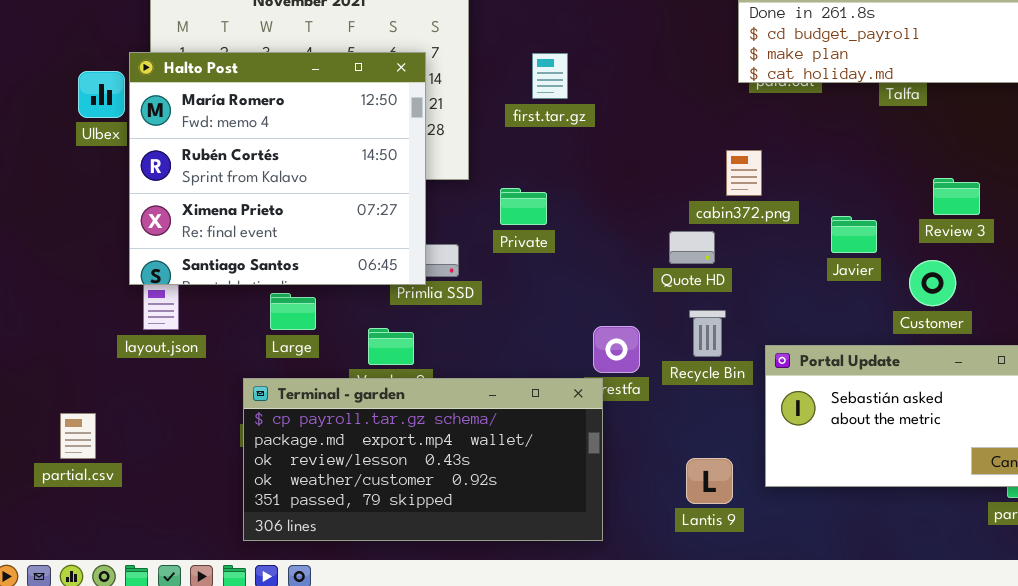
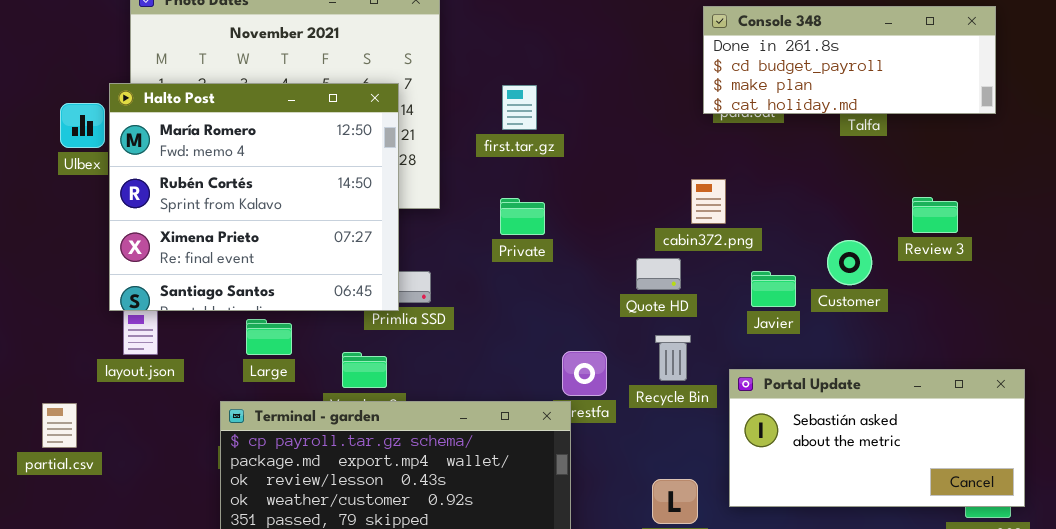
Review 3: [933,178,980,215] -> [912,197,958,233], moved
Private: [500,188,547,225] -> [500,198,545,235], moved
Javier: [831,216,877,253] -> [751,271,796,307], moved
Customer: [909,260,956,306] -> [827,240,872,285], moved
partial.csv: [60,413,96,459] -> [42,403,77,448], moved

